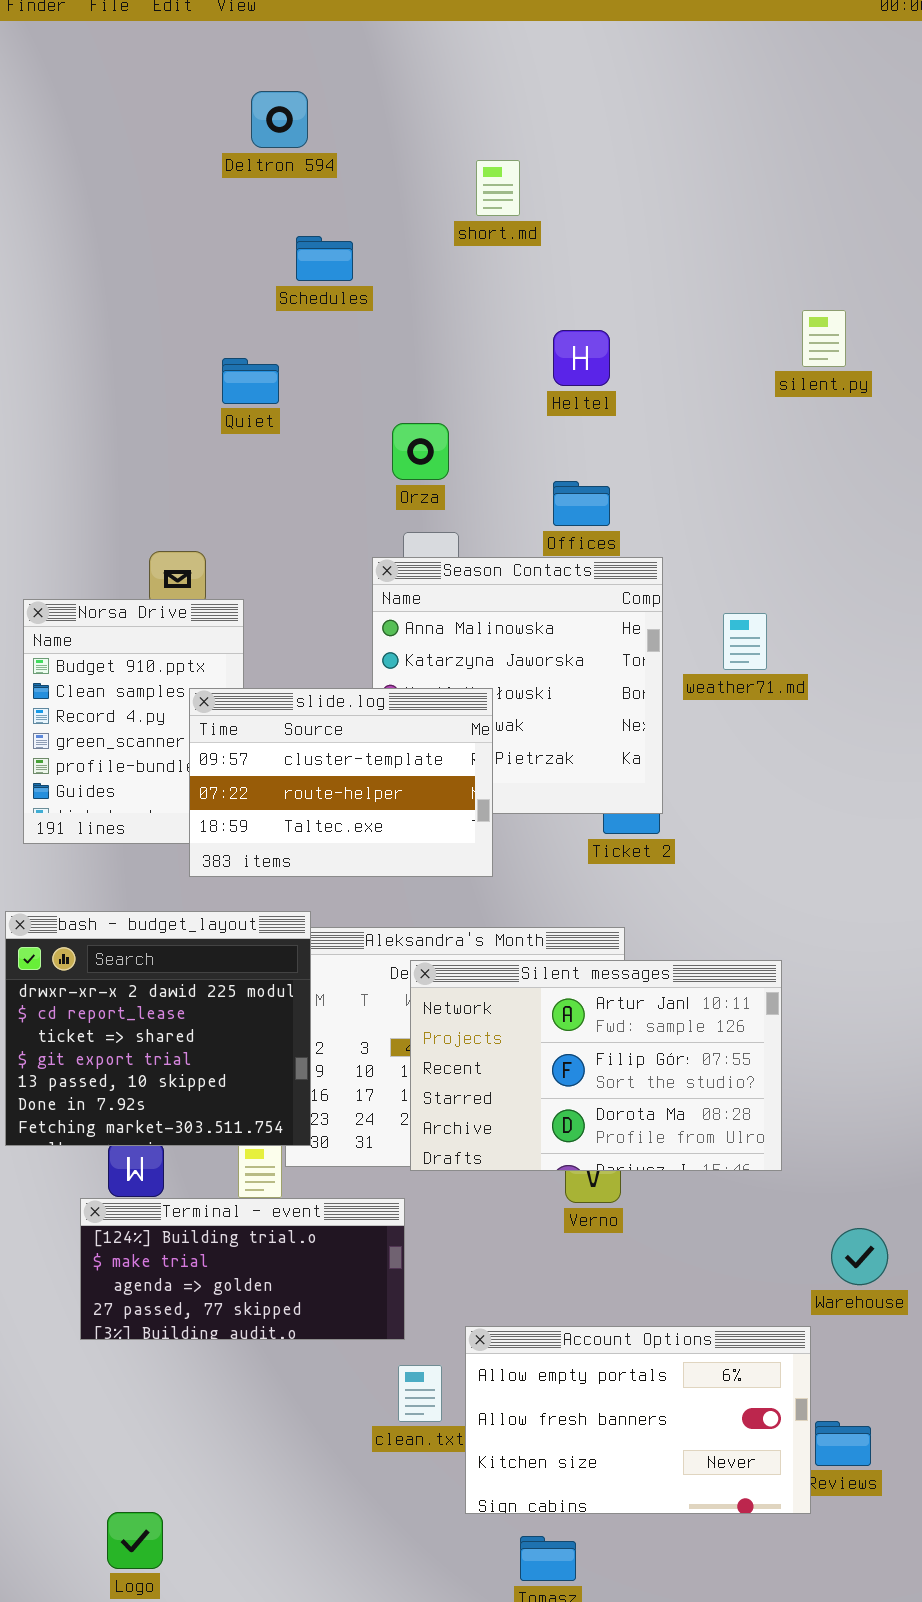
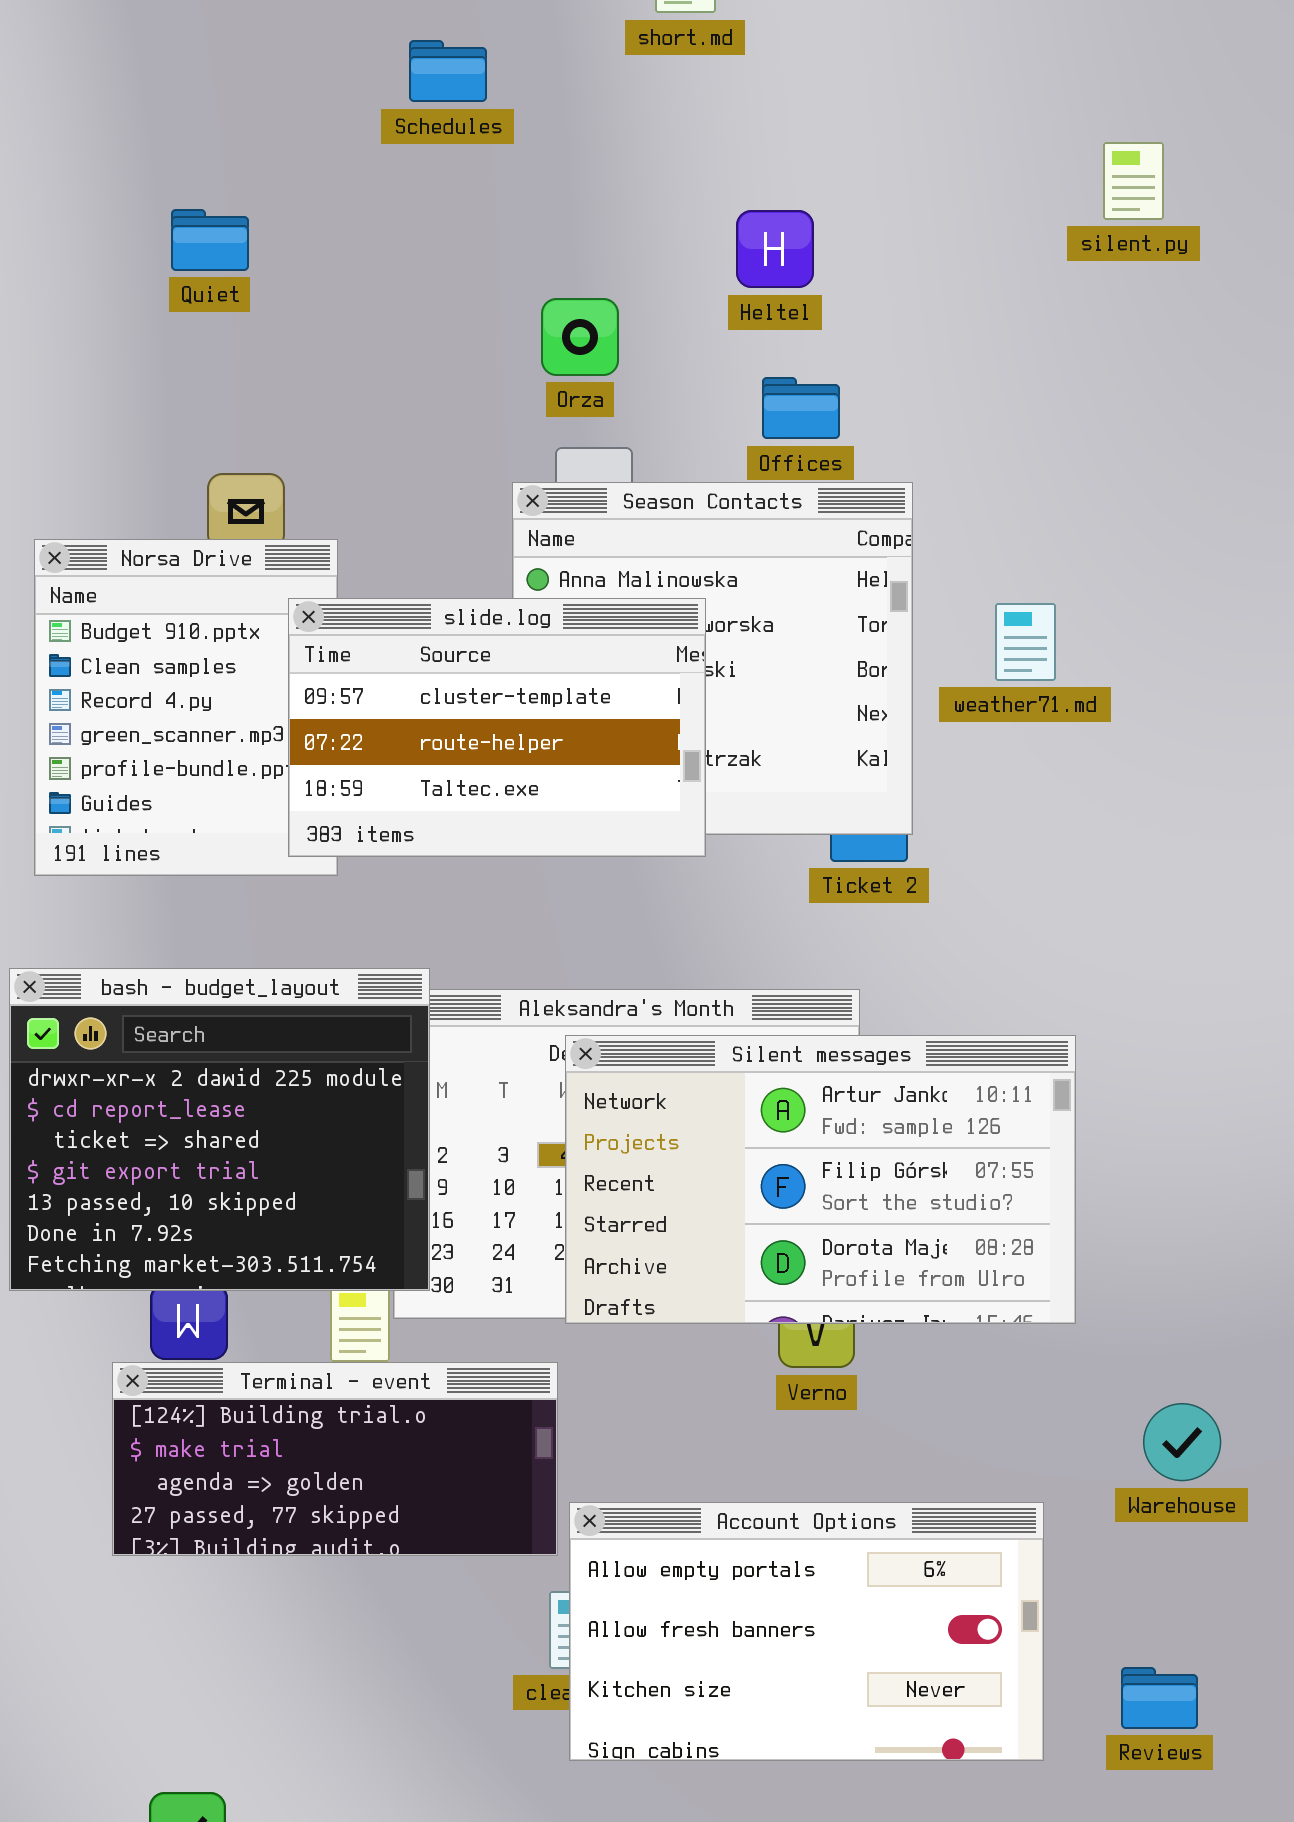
Heltel: [553,330,610,386] -> [736,210,814,288], moved
Quiet: [222,358,279,404] -> [171,209,249,271], moved
weather71.md: [723,613,767,670] -> [995,603,1056,681], moved
slide.log: [189,688,493,877] -> [288,598,706,857], moved
Account Options: [465,1326,811,1514] -> [569,1502,1044,1761], moved

